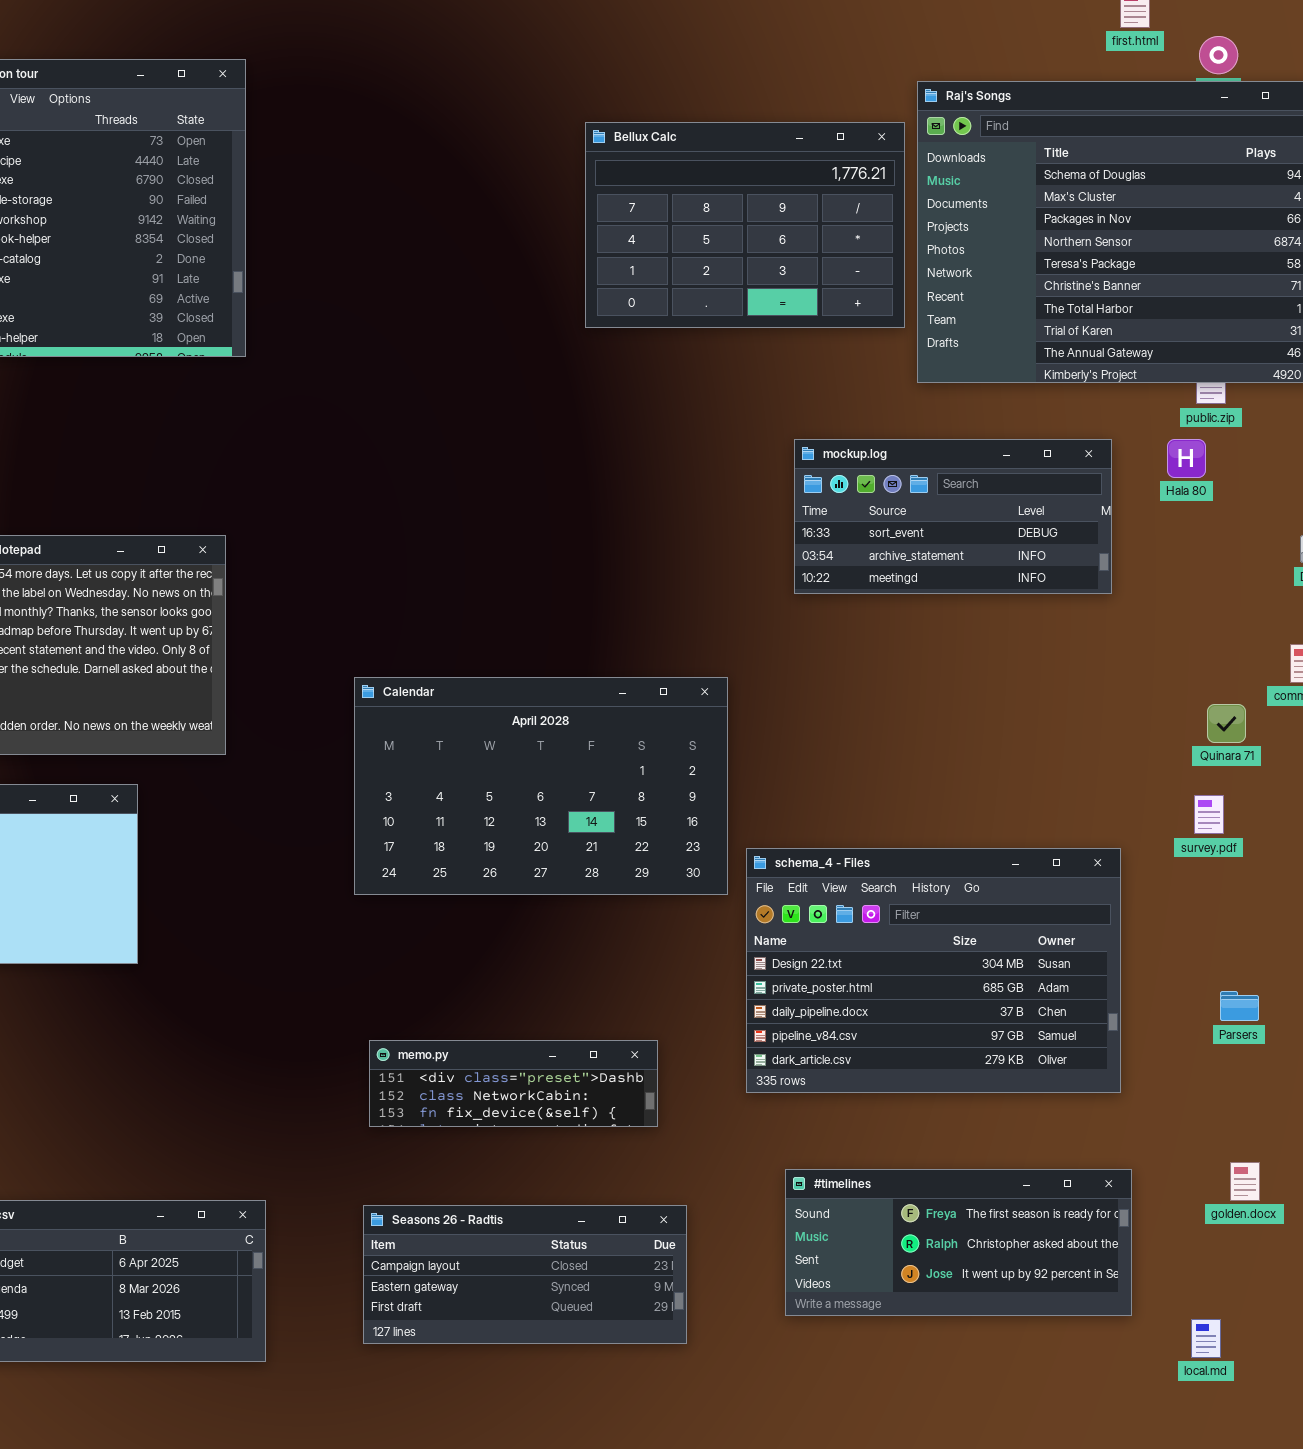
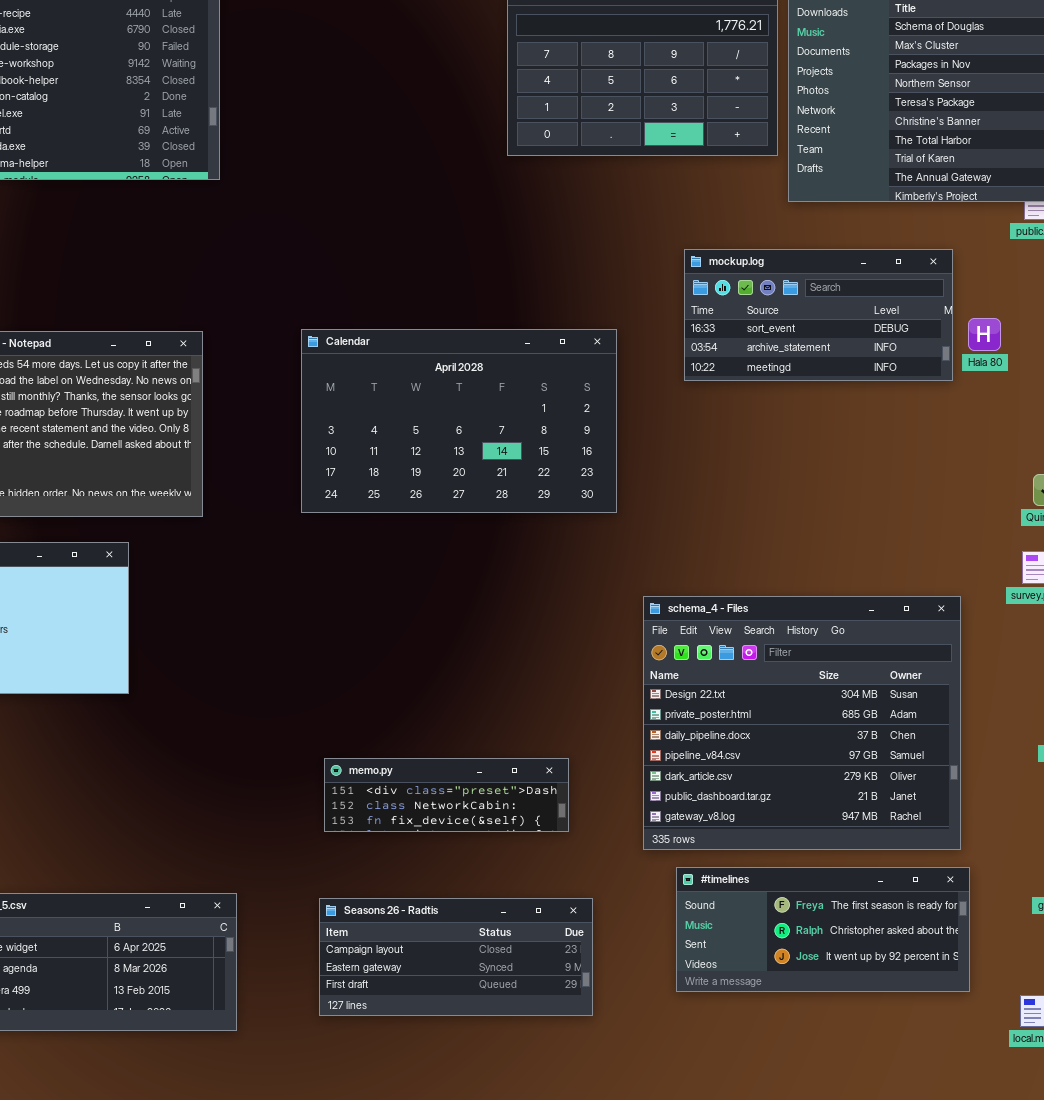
Hala 80: [1167,439,1206,478] -> [968,318,1001,351], moved
Calendar: [354,677,728,895] -> [301,329,617,513], moved
schema_4 - Files: [746,848,1121,1093] -> [643,596,961,850], resized

